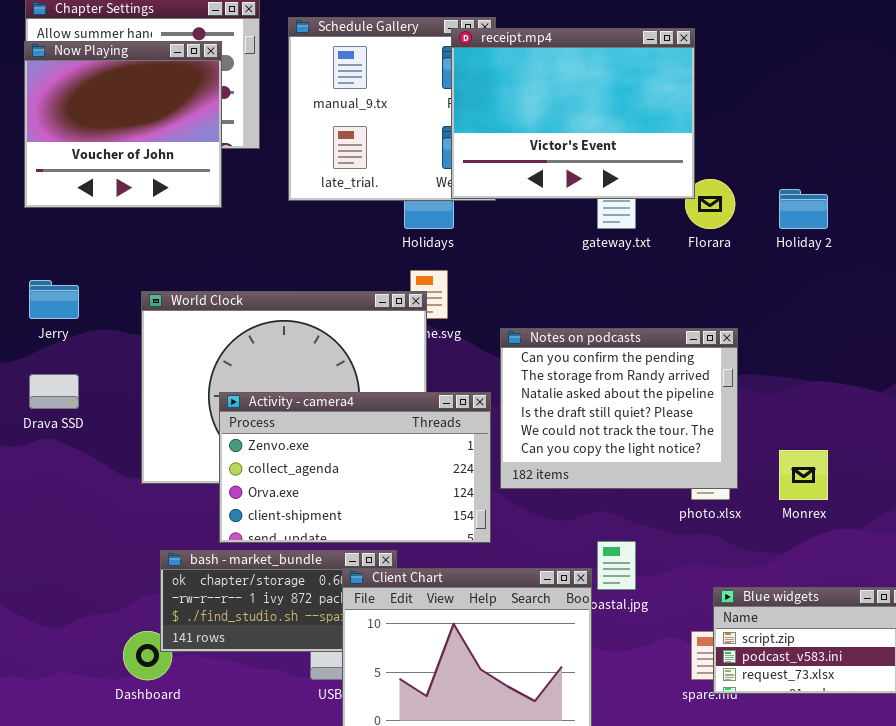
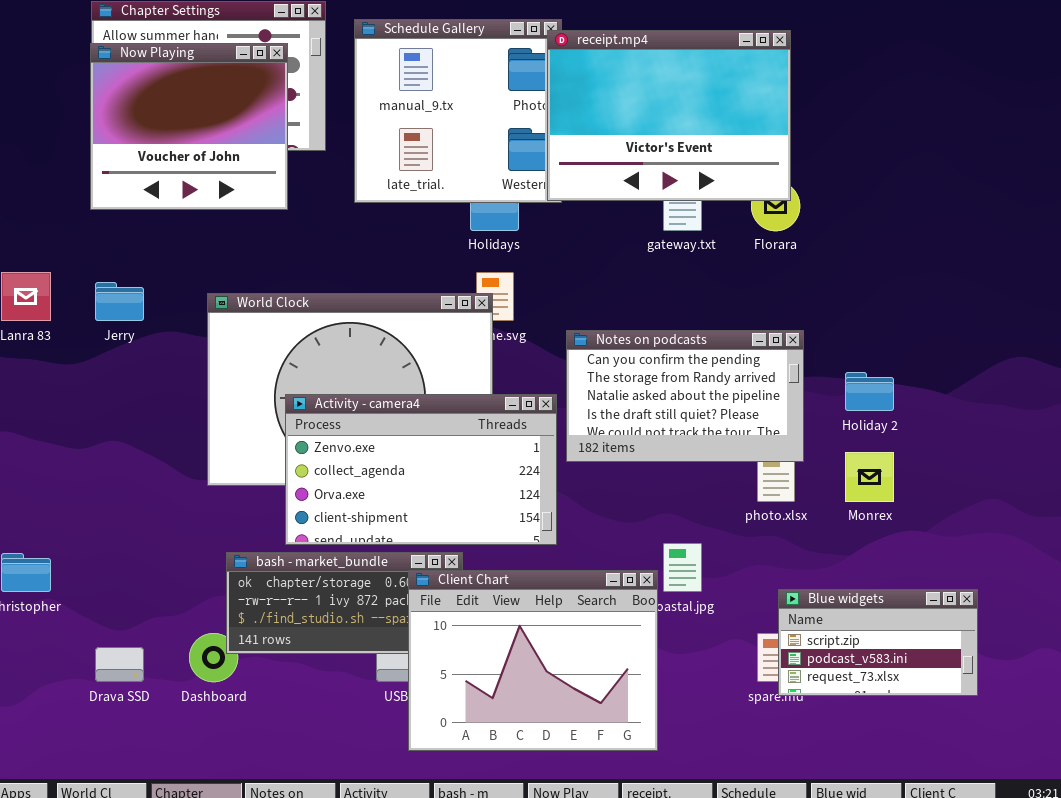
receipt.mp4: [451,28,695,199] -> [547,30,791,201], moved
Holiday 2: [779,189,828,229] -> [845,372,894,411], moved
Notes on podcasts: [500,328,738,489] -> [566,330,804,462], resized
Drava SSD: [29,374,79,409] -> [95,647,144,682], moved

